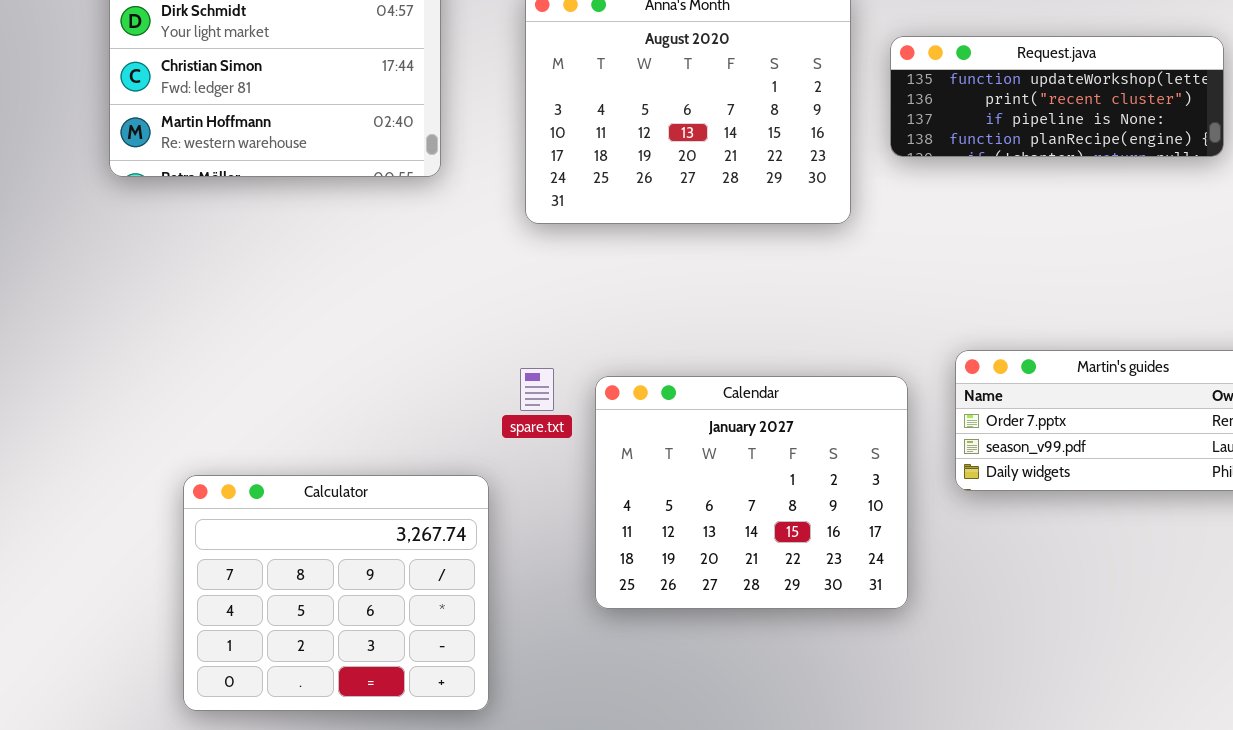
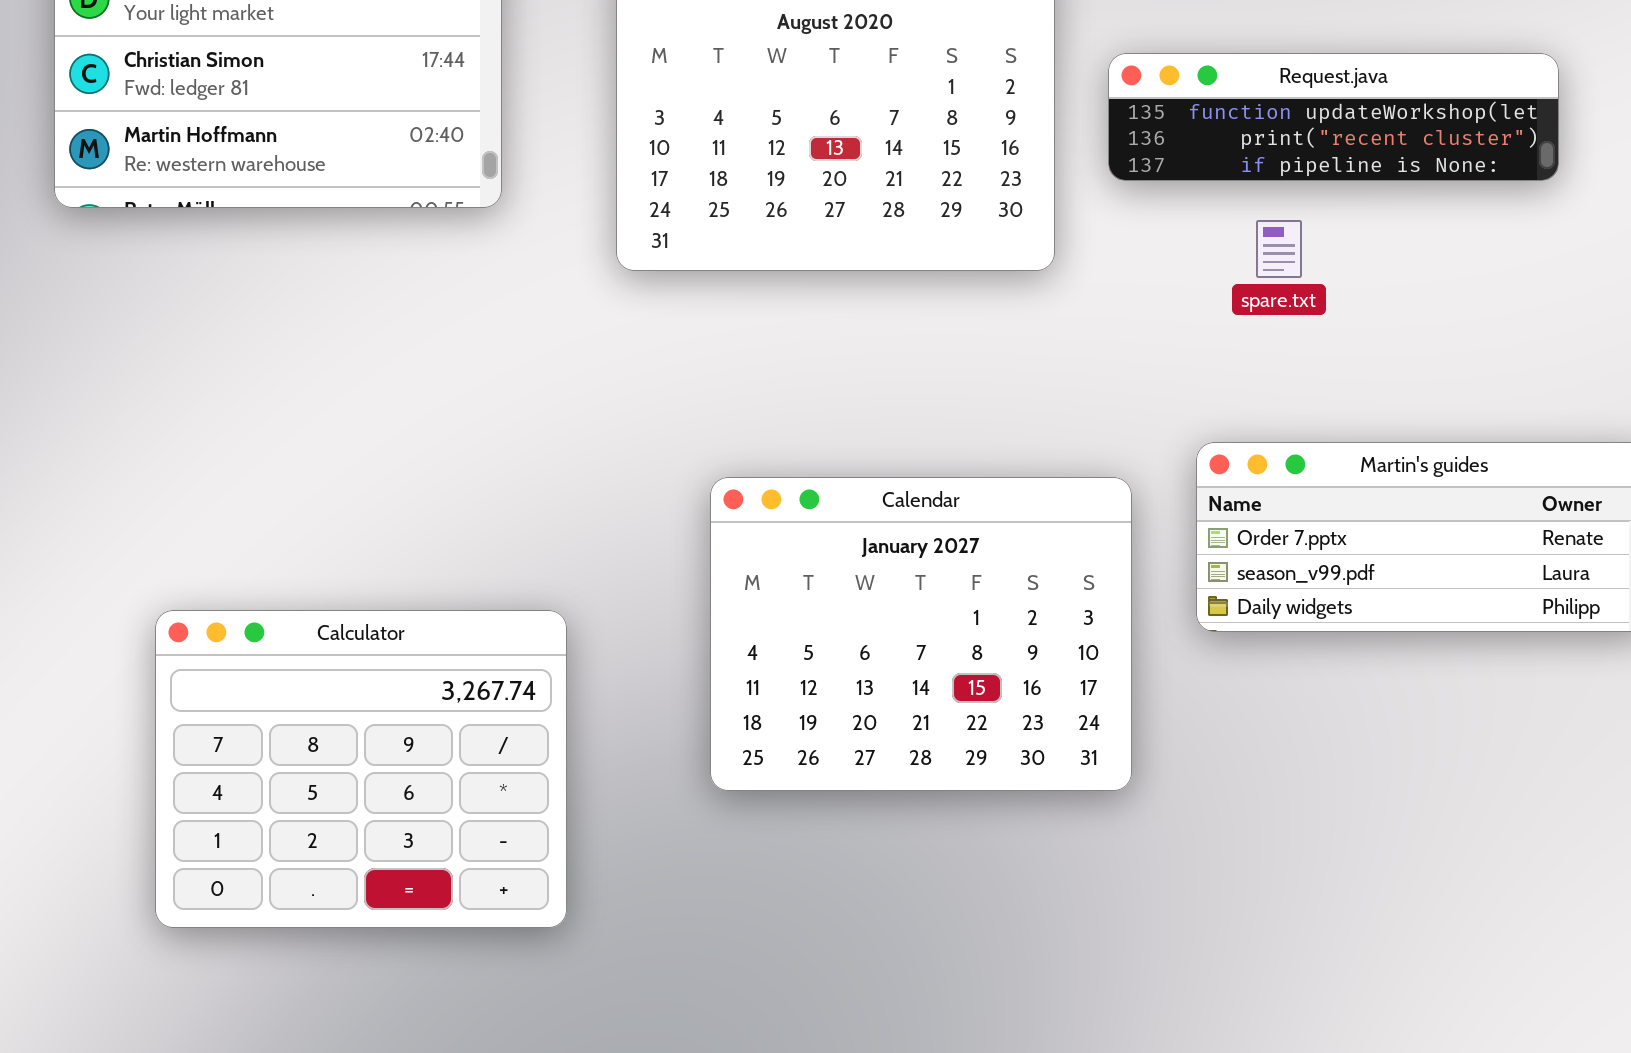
Request.java: [890,36,1224,157] -> [1108,53,1559,181], resized
spare.txt: [520,368,554,411] -> [1256,220,1302,278], moved

